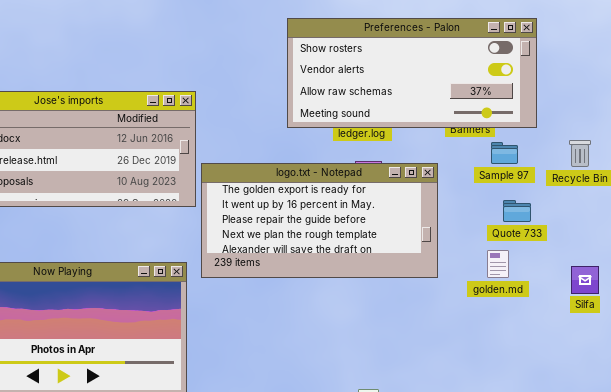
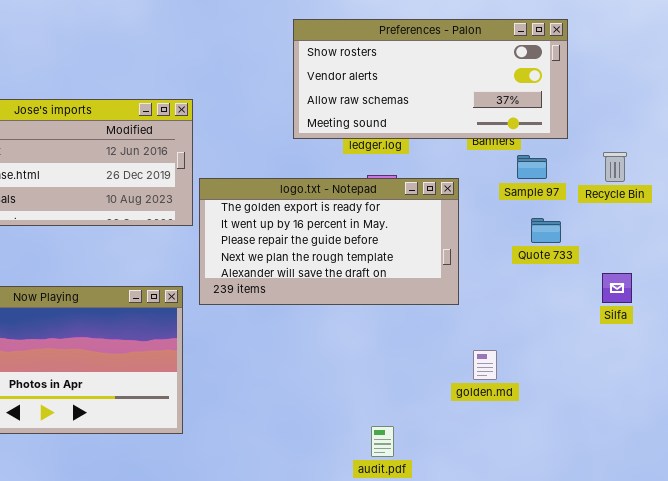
golden.md: [487,250,509,278] -> [473,350,497,380], moved
Silfa: [571,266,599,294] -> [602,273,632,303], moved

